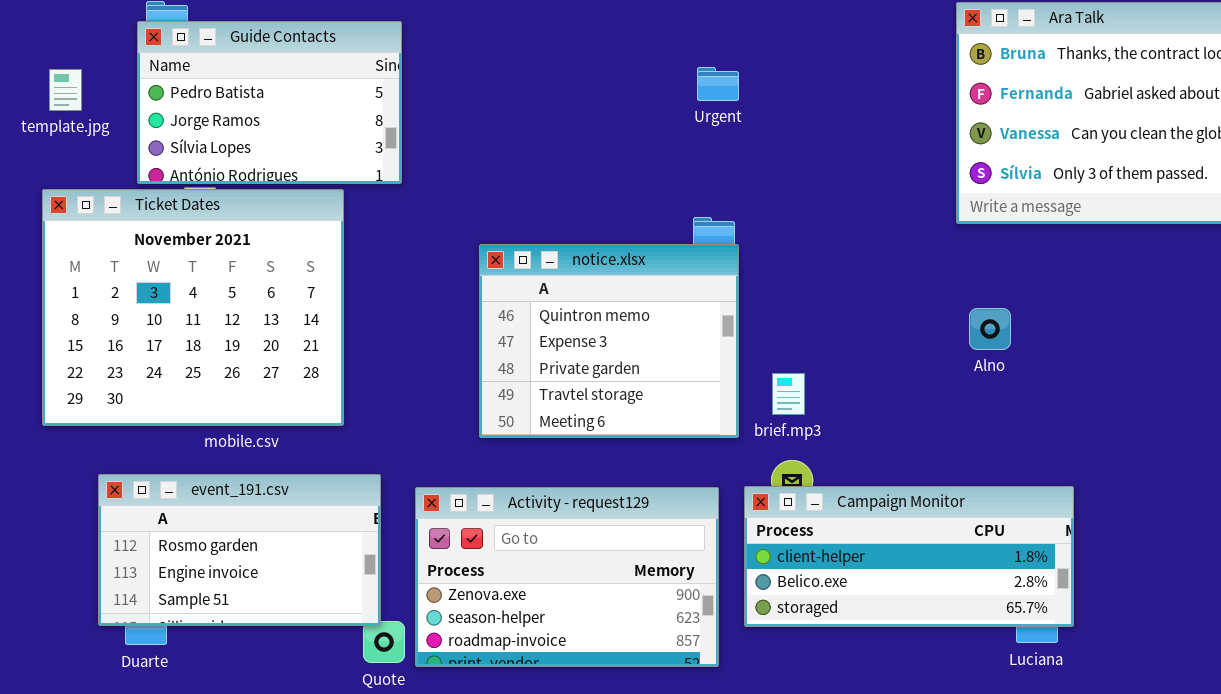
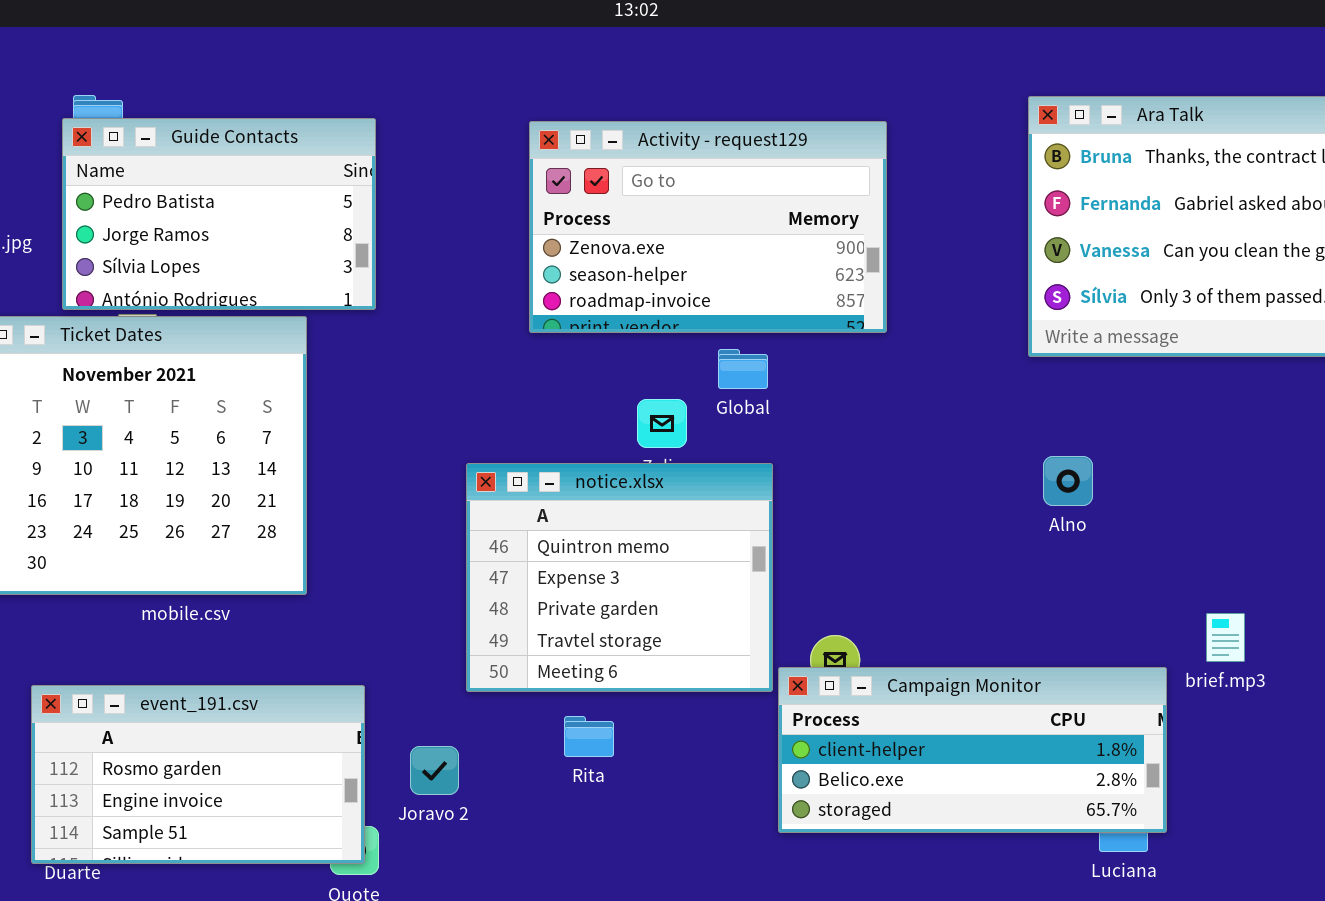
notice.xlsx: [479,244,739,438] -> [466,463,773,692], moved
brief.mp3: [772,373,805,415] -> [1206,613,1245,662], moved
event_191.csv: [98,474,381,626] -> [31,685,365,864], moved
Activity - request129: [415,487,719,667] -> [529,121,887,333], moved

